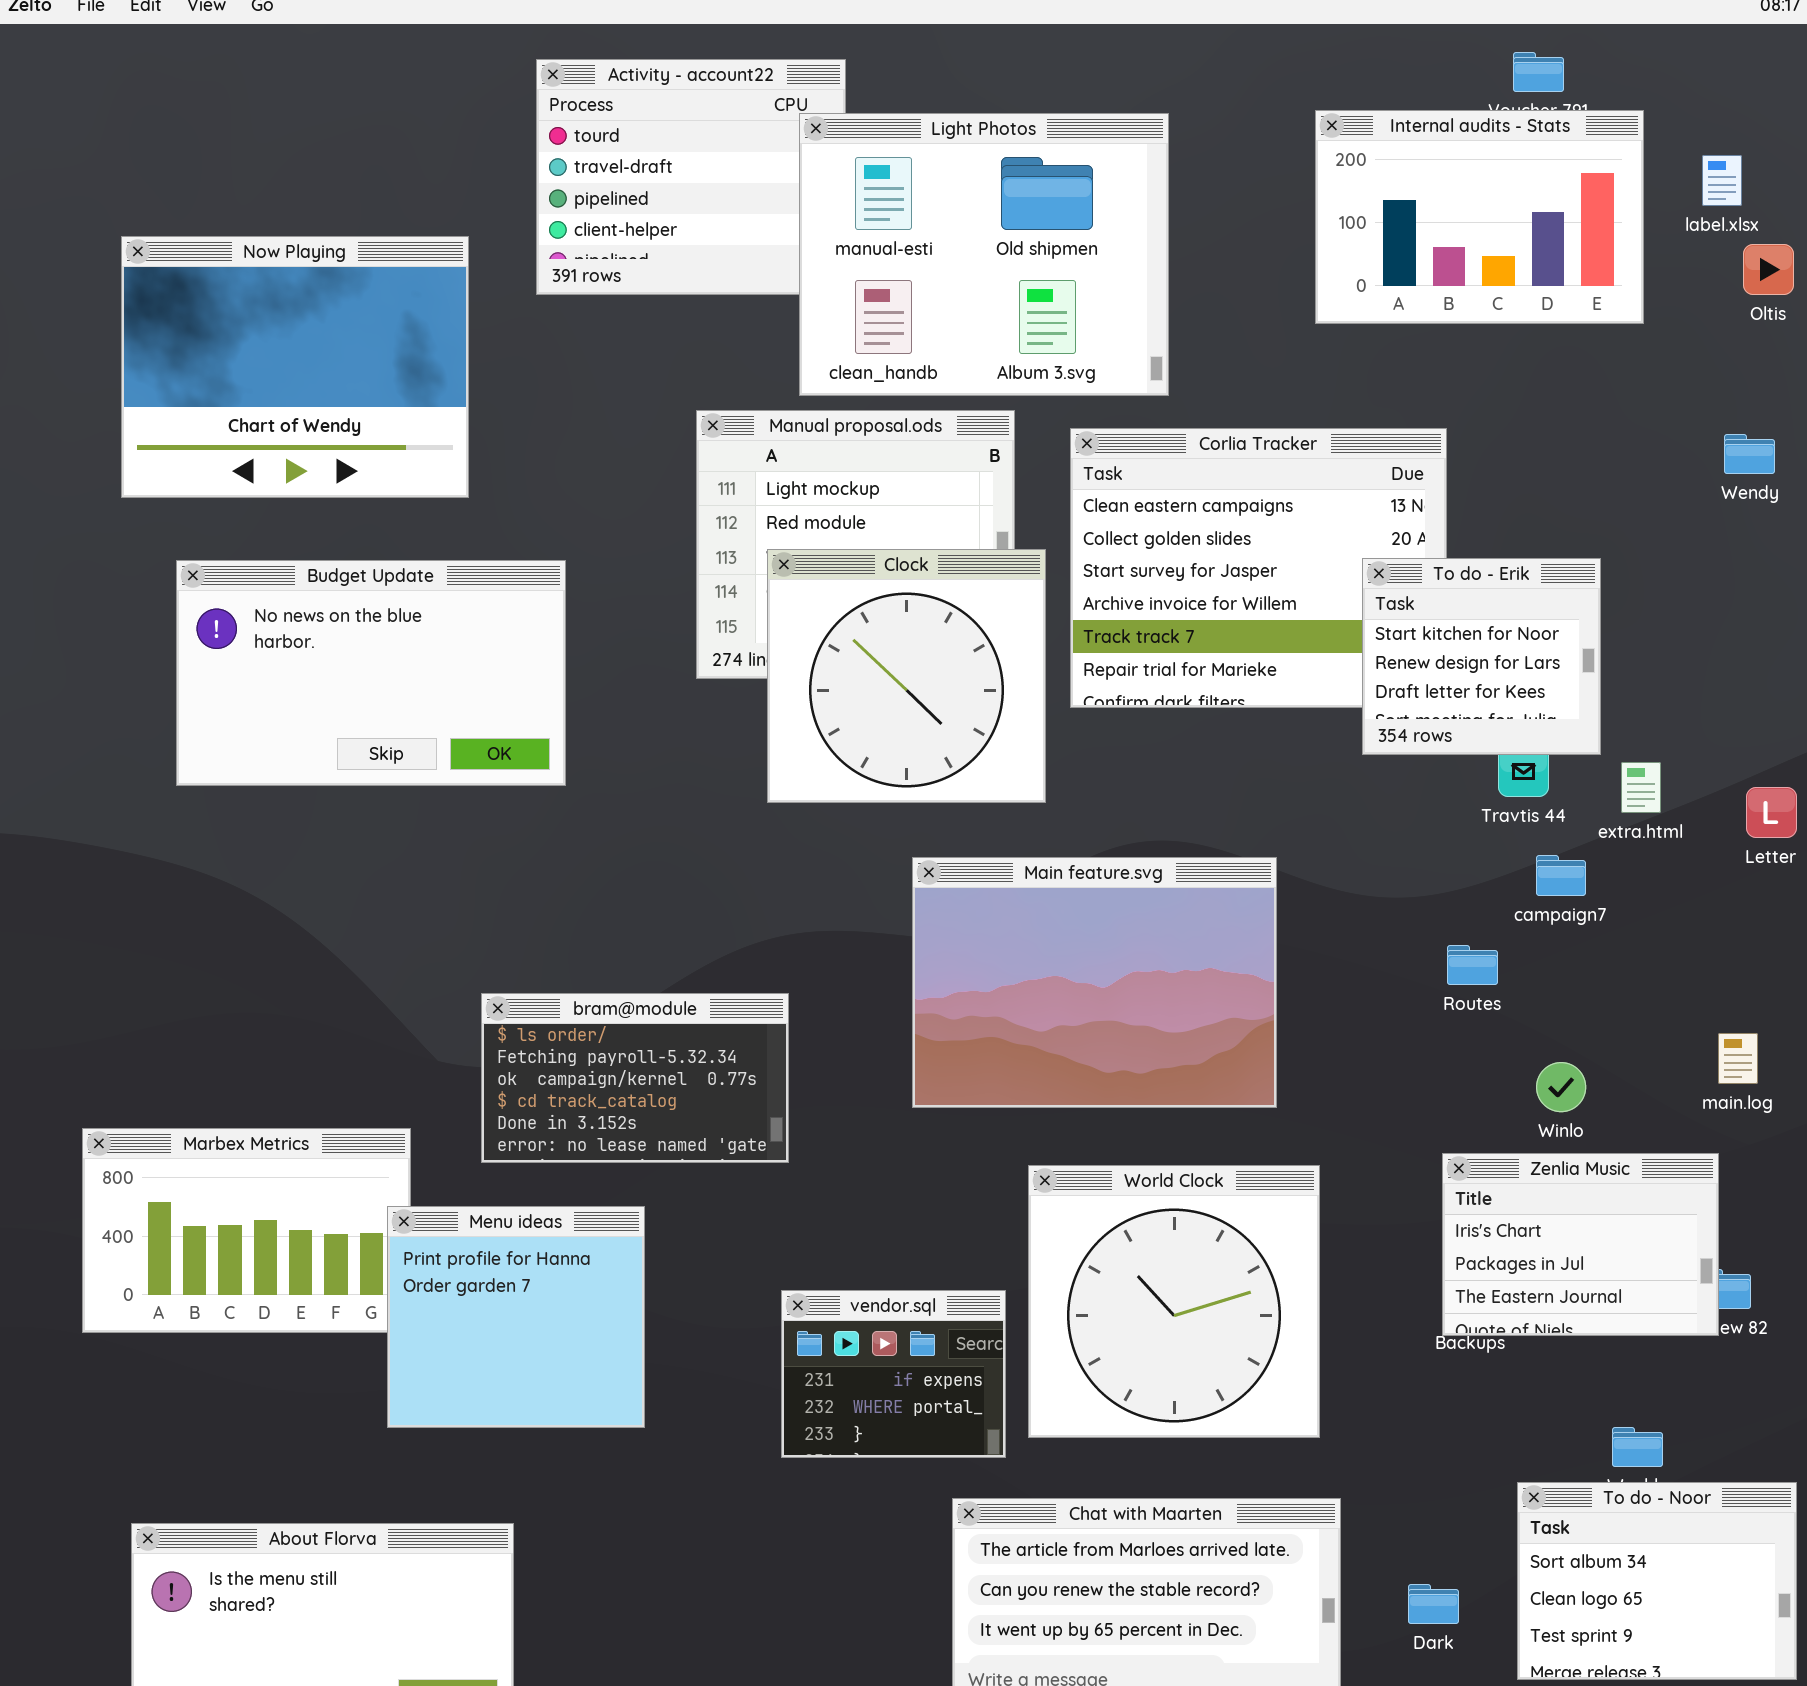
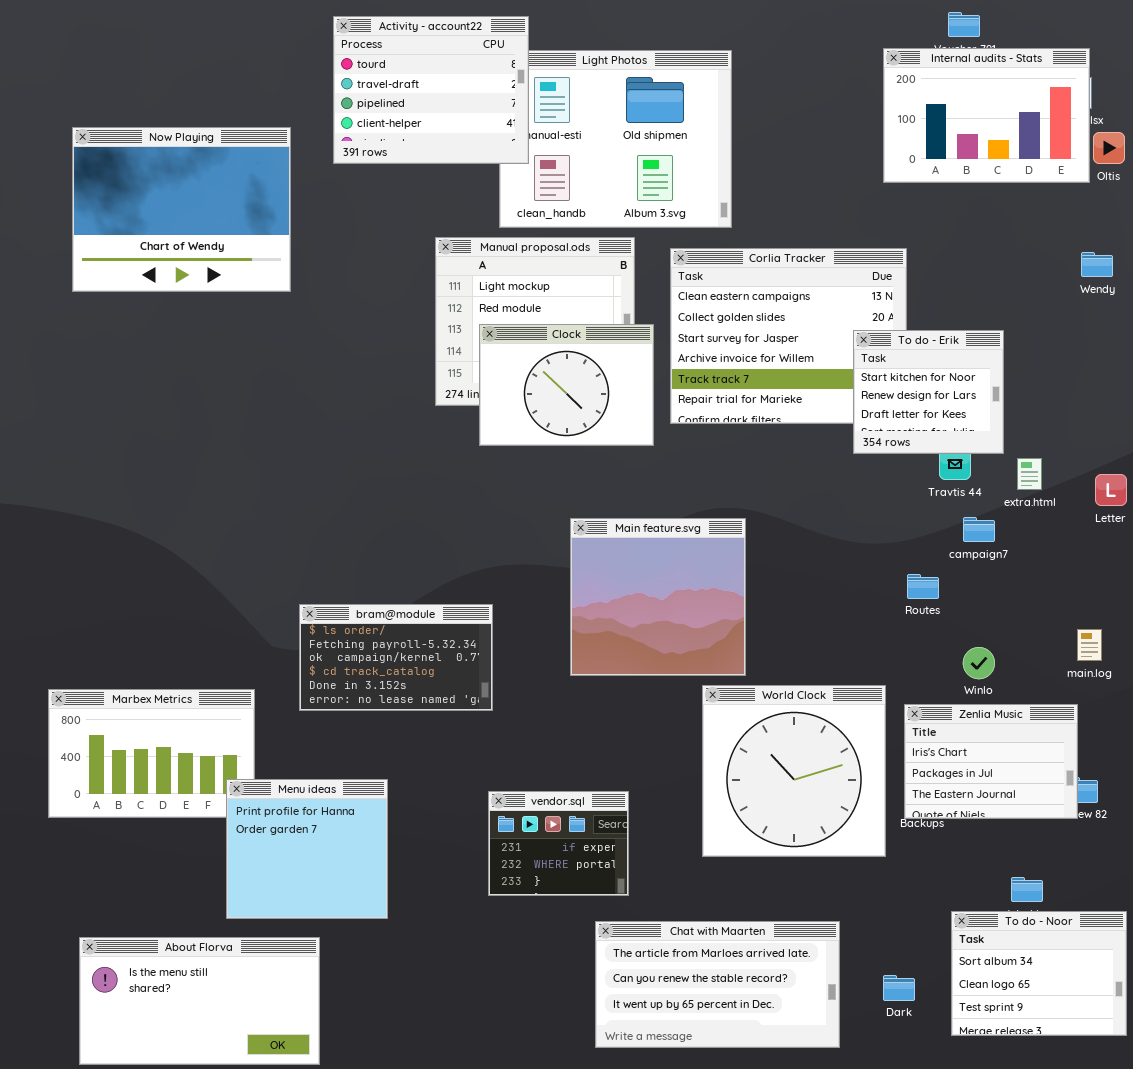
Activity - account22: [536,59,846,295] -> [333,16,529,164], raised
Internal audits - Stats: [1315,110,1644,324] -> [883,48,1090,183], moved
Clock: [767,549,1046,803] -> [479,324,654,446], resized
Budget Update: [176,560,566,786] -> none, closed
Main feature.svg: [912,857,1277,1108] -> [570,518,746,676], resized
World Clock: [1028,1165,1320,1438] -> [702,685,886,857], moved
Menu ideas: [387,1206,645,1428] -> [226,779,388,919], moved

